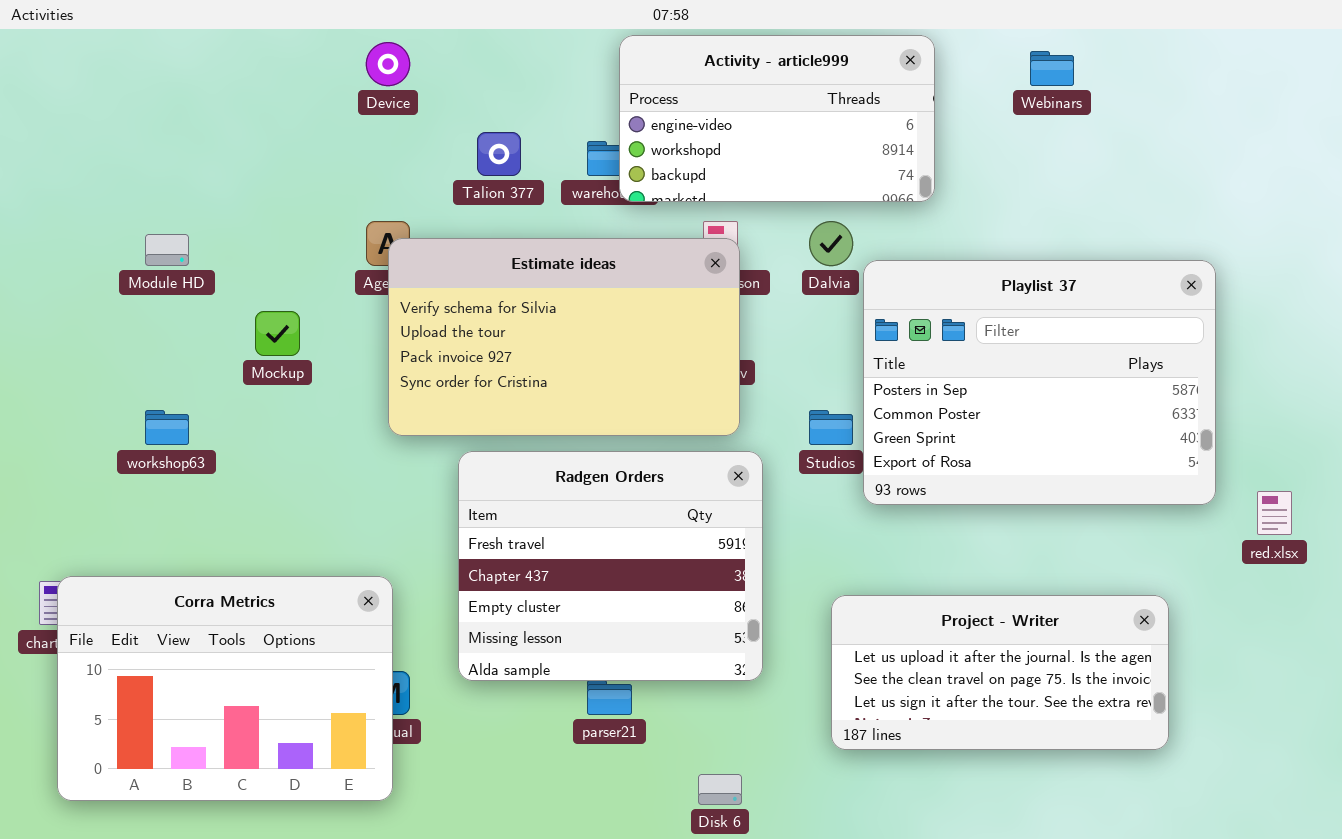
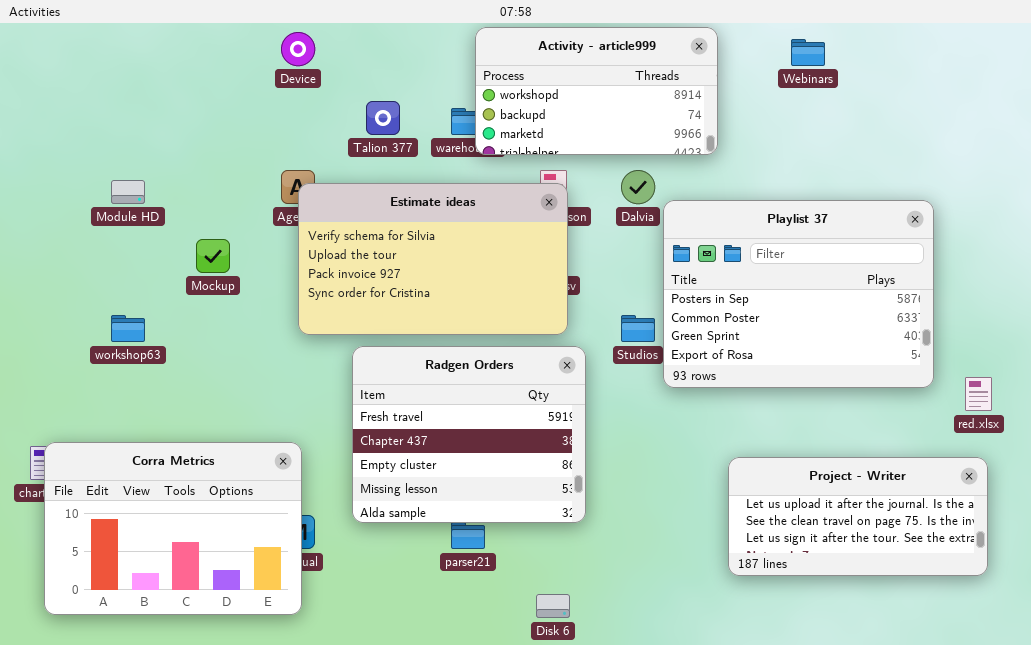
Activity - article999: [619,35,935,202] -> [475,27,718,155], scrolled down 1 row
Project - Writer: [831,595,1169,750] -> [728,457,988,576], moved

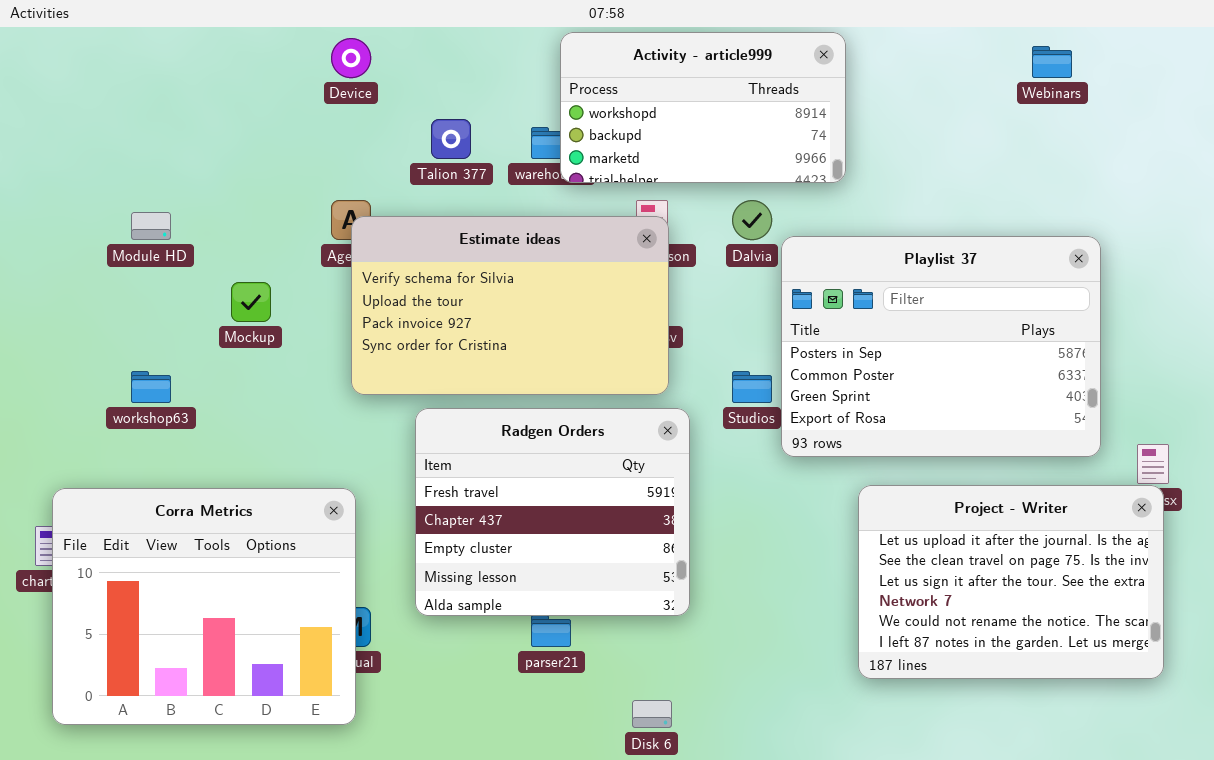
Webinars: [791,39,825,66] -> [1032,46,1072,78], moved
Corra Metrics: [44,442,302,615] -> [52,488,356,725], resized
Project - Writer: [728,457,988,576] -> [858,485,1164,679], resized

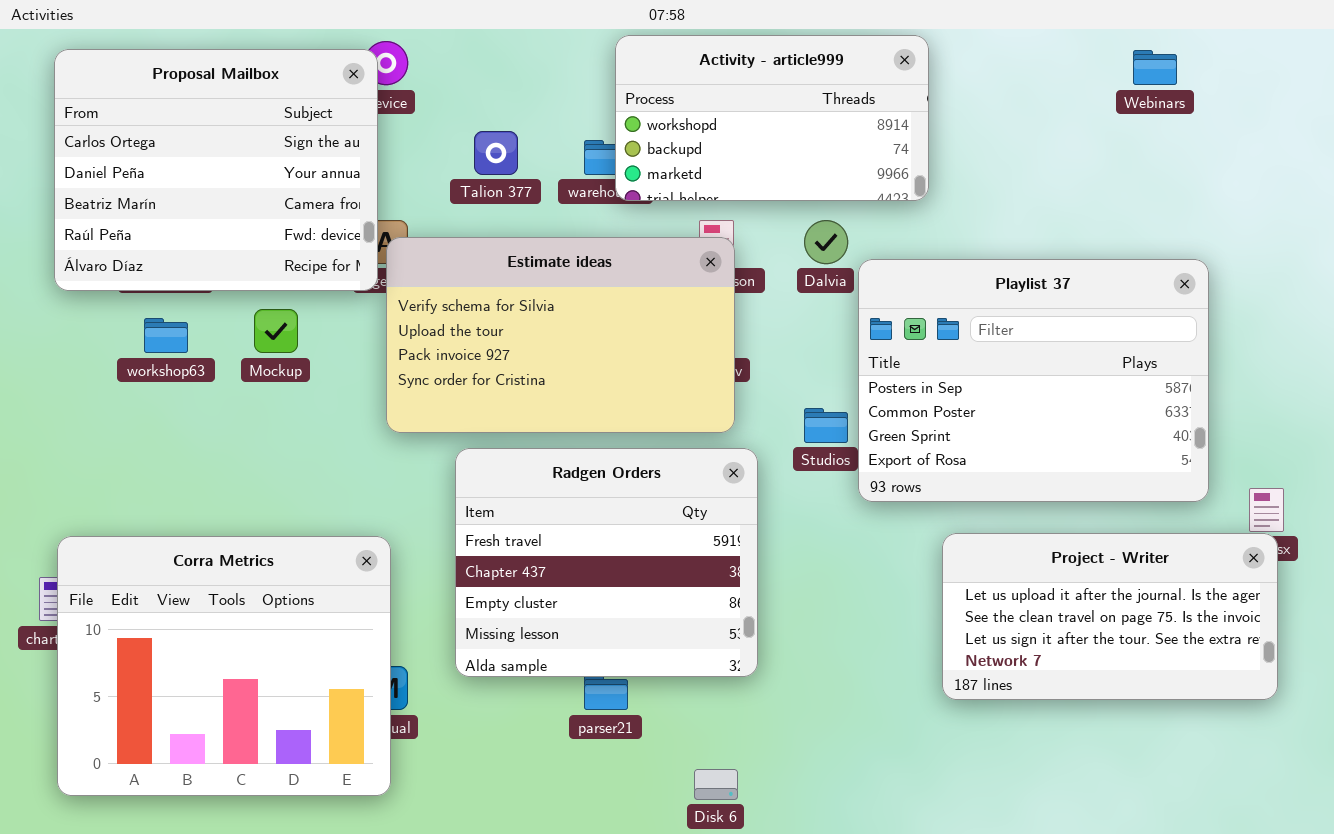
Proposal Mailbox: none -> [54,49,378,291], opened
workshop63: [131,371,171,403] -> [144,318,188,353], moved
Project - Writer: [858,485,1164,679] -> [942,533,1278,700], resized

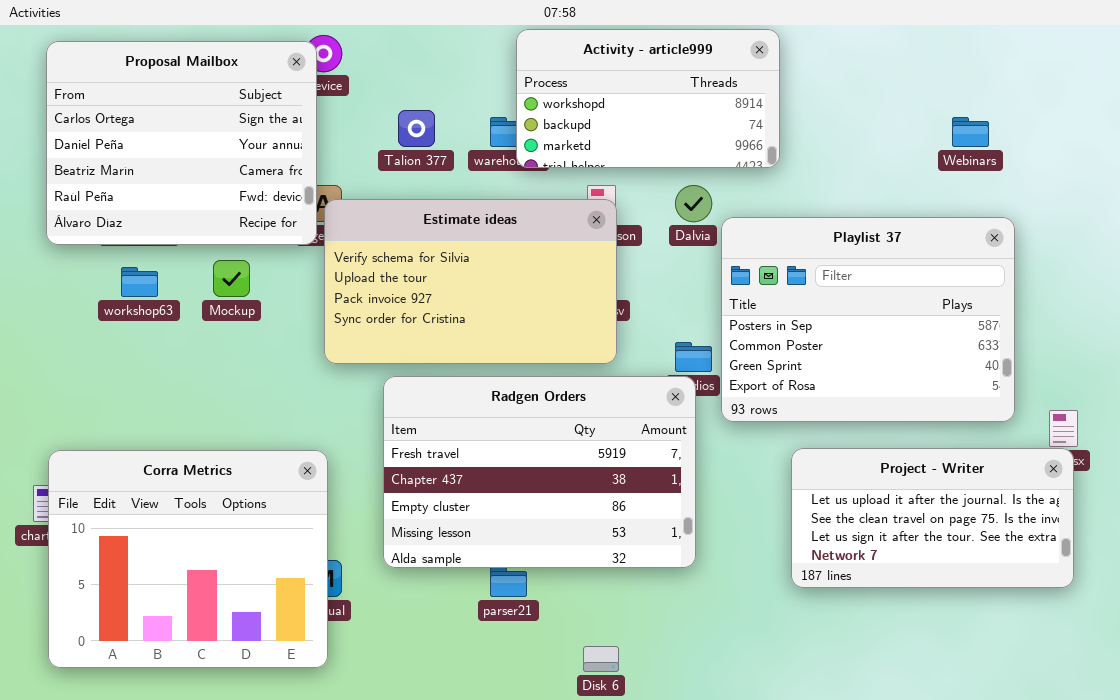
Webinars: [1133,50,1177,85] -> [952,117,989,147], moved
Radgen Orders: [455,448,758,677] -> [383,376,696,568], resized

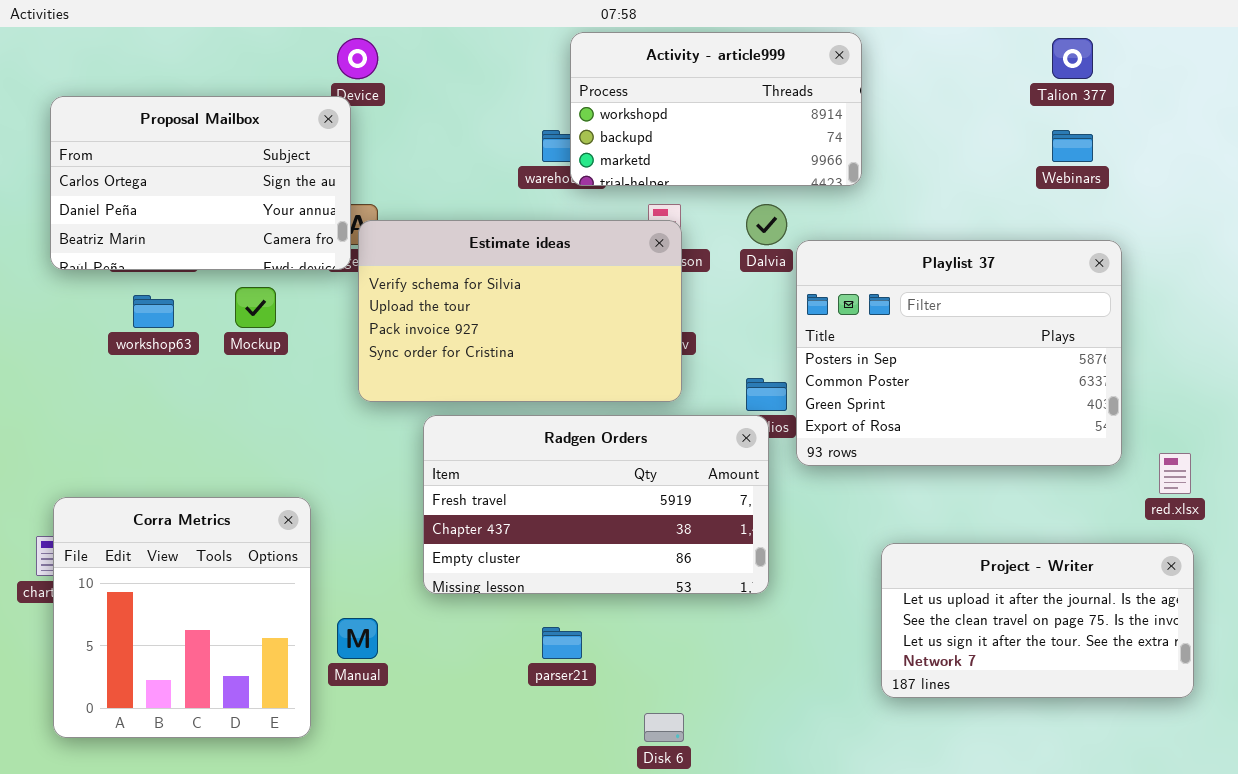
Proposal Mailbox: [46,41,317,245] -> [50,96,351,270], resized
Talion 377: [398,110,435,147] -> [1052,38,1093,79], moved
Radgen Orders: [383,376,696,568] -> [423,415,769,594], resized
Project - Writer: [791,448,1074,588] -> [881,543,1194,698], moved
Corra Metrics: [48,450,328,668] -> [53,497,311,738], resized

